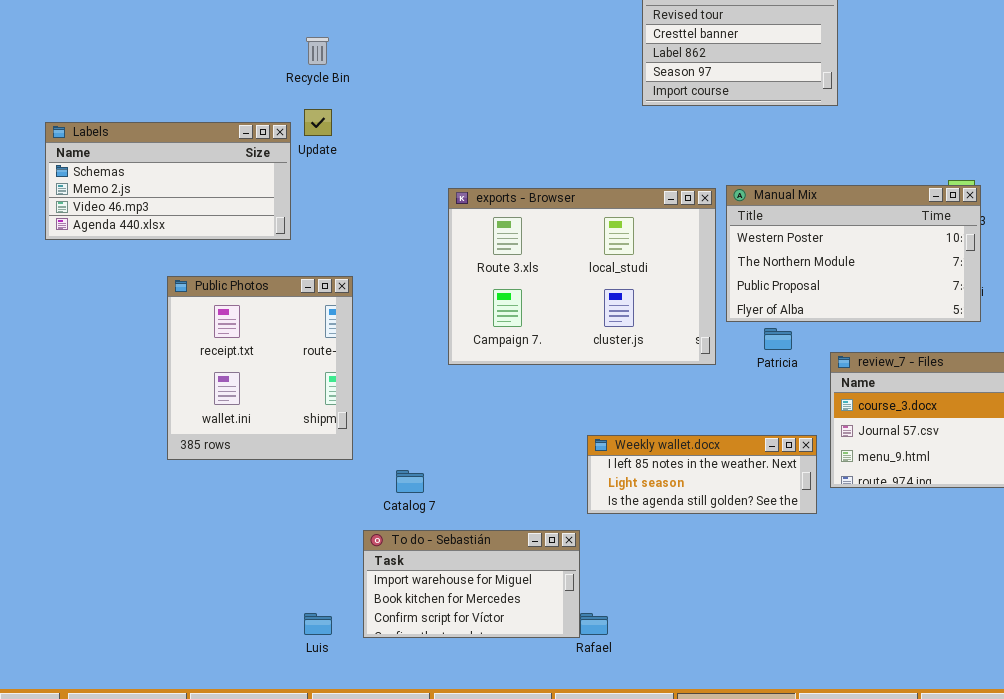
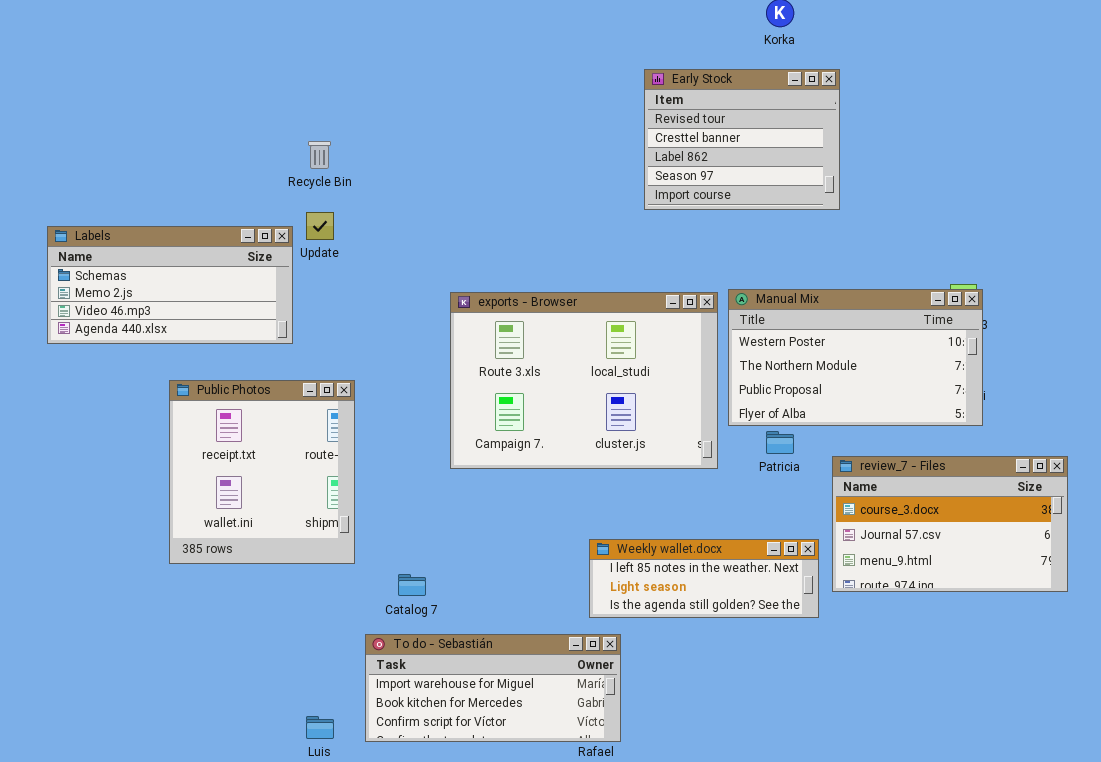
To do - Sebastián: [363,530,580,638] -> [365,634,621,742], resized

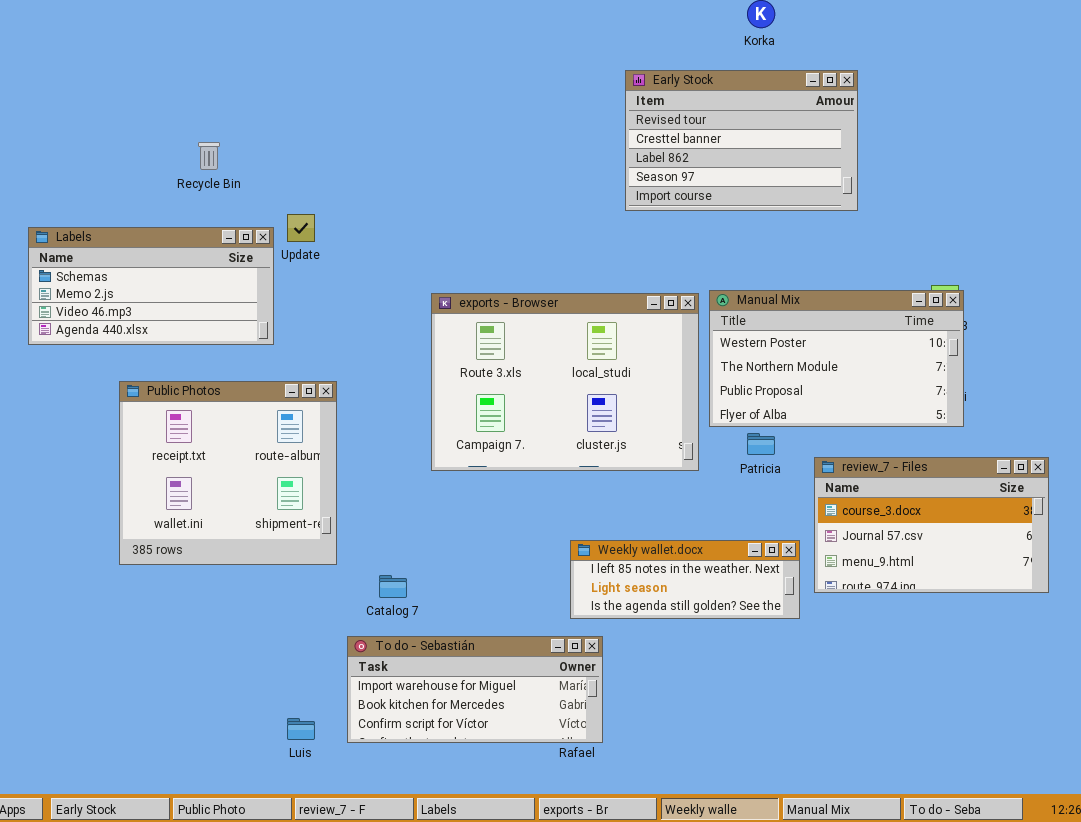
Early Stock: [644,69,840,210] -> [625,70,858,211], resized
Recycle Bin: [308,141,331,169] -> [198,142,220,170], moved
Public Photos: [169,380,355,564] -> [119,381,337,565], resized

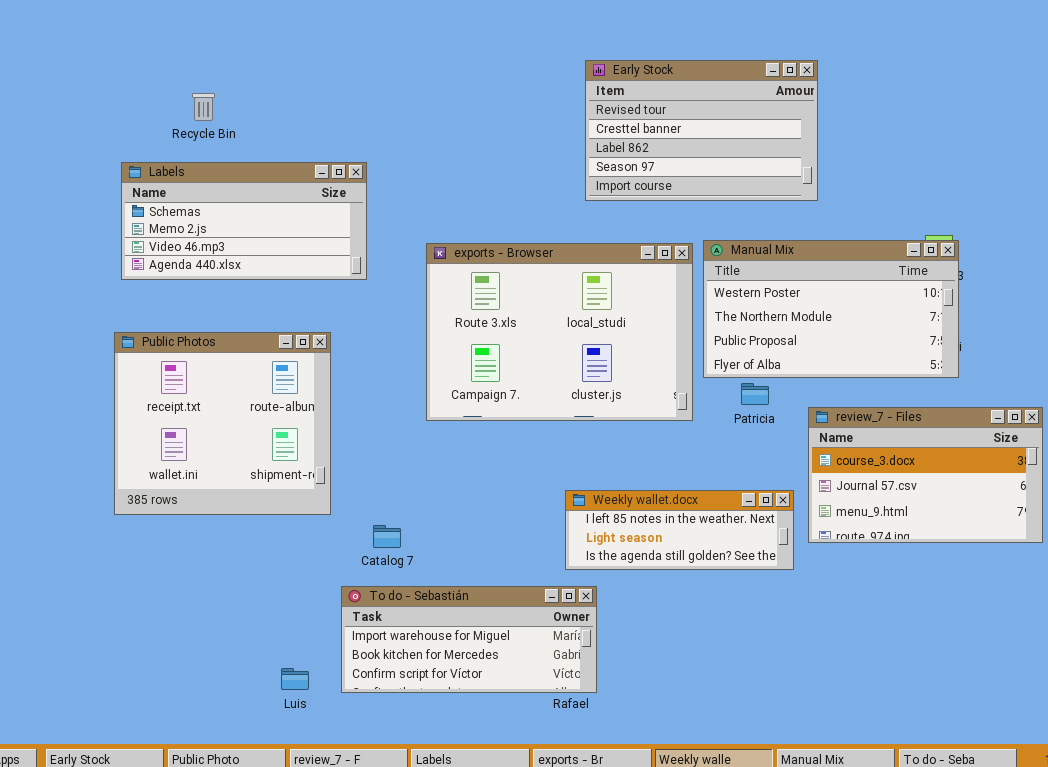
Early Stock: [625,70,858,211] -> [585,60,818,201], moved
Labels: [28,227,274,345] -> [121,162,367,280], moved

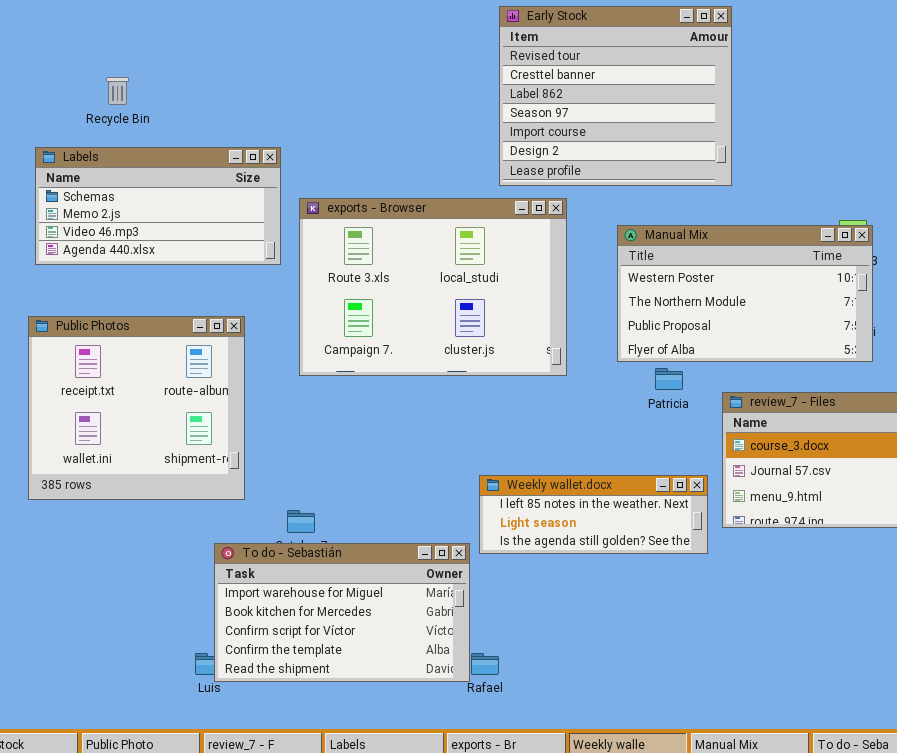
Early Stock: [585,60,818,201] -> [499,6,732,186], resized
exports - Browser: [426,243,693,421] -> [299,198,567,376], moved
To do - Sebastián: [341,586,597,693] -> [214,543,470,682], moved, resized

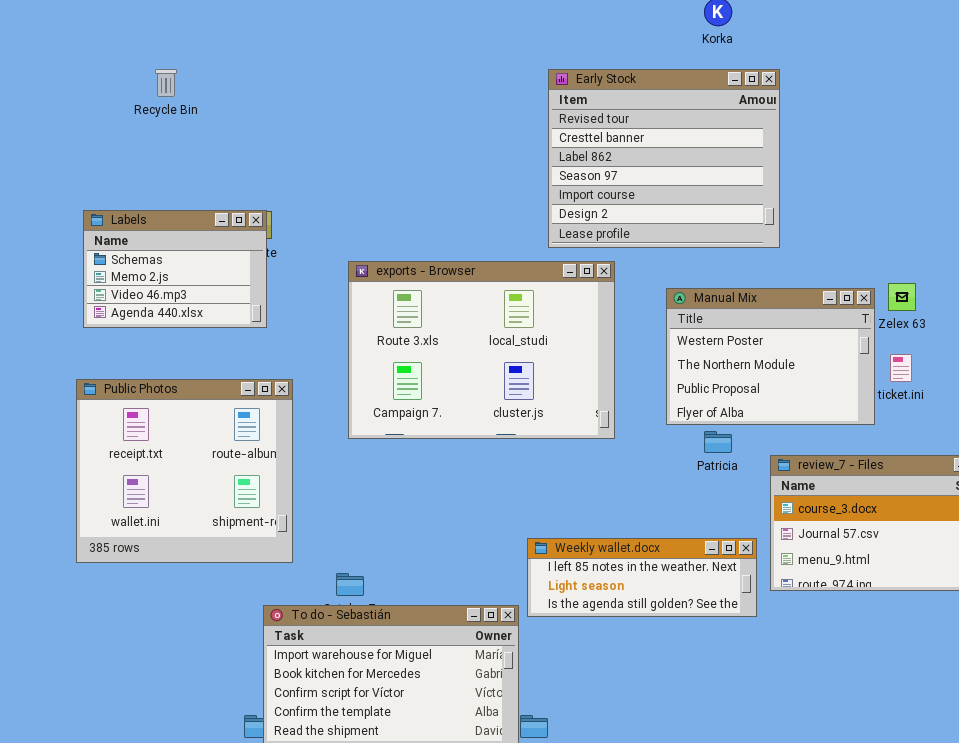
Recycle Bin: [106,77,129,105] -> [155,69,177,97], moved
Labels: [35,147,281,265] -> [83,210,267,328], resized
Manual Mix: [617,225,873,362] -> [666,288,875,425], resized

